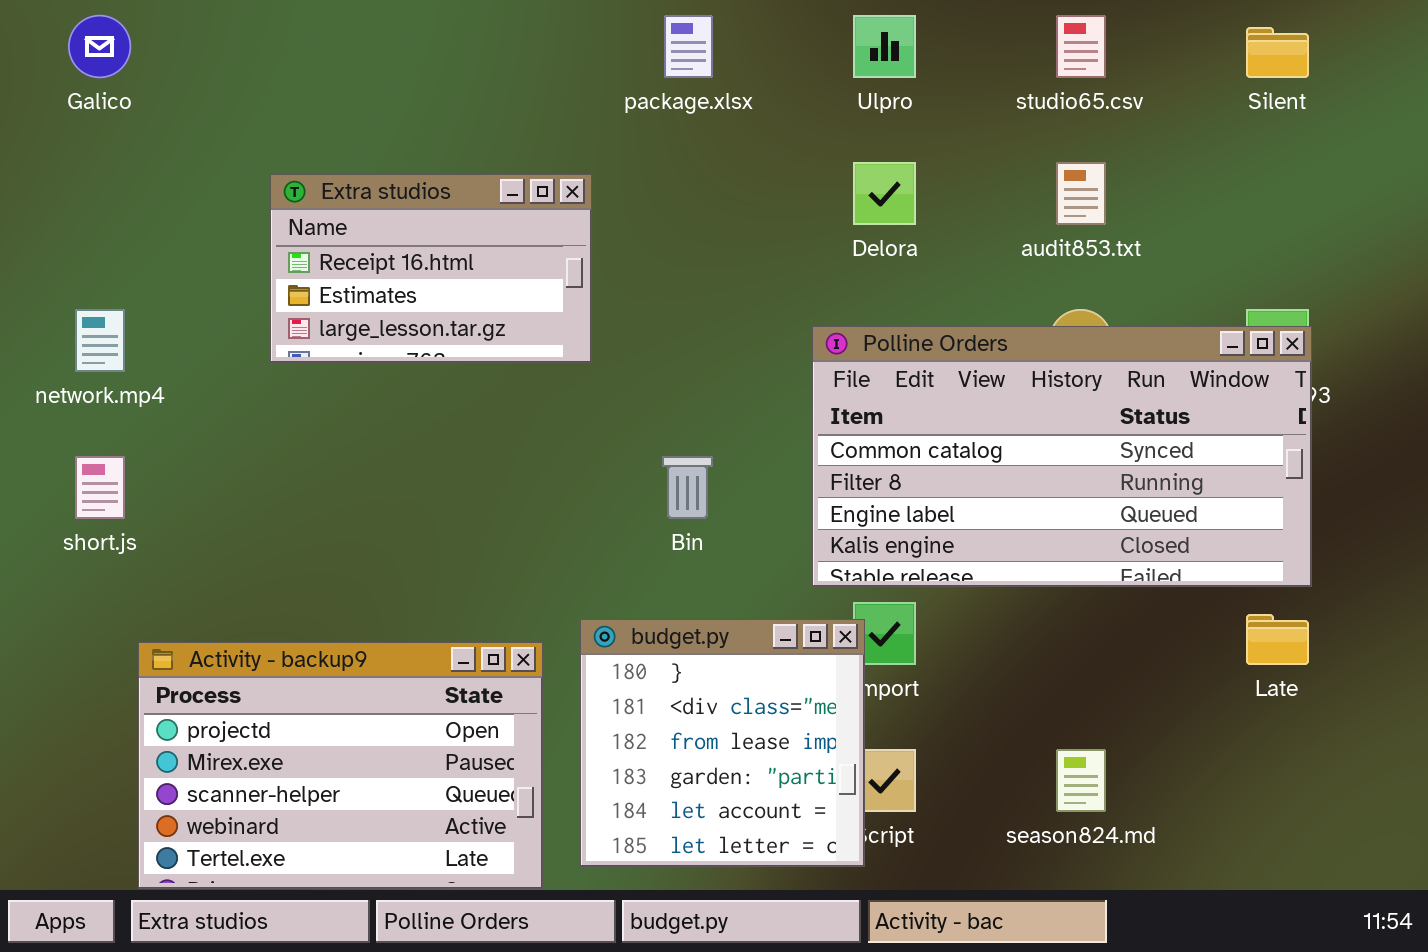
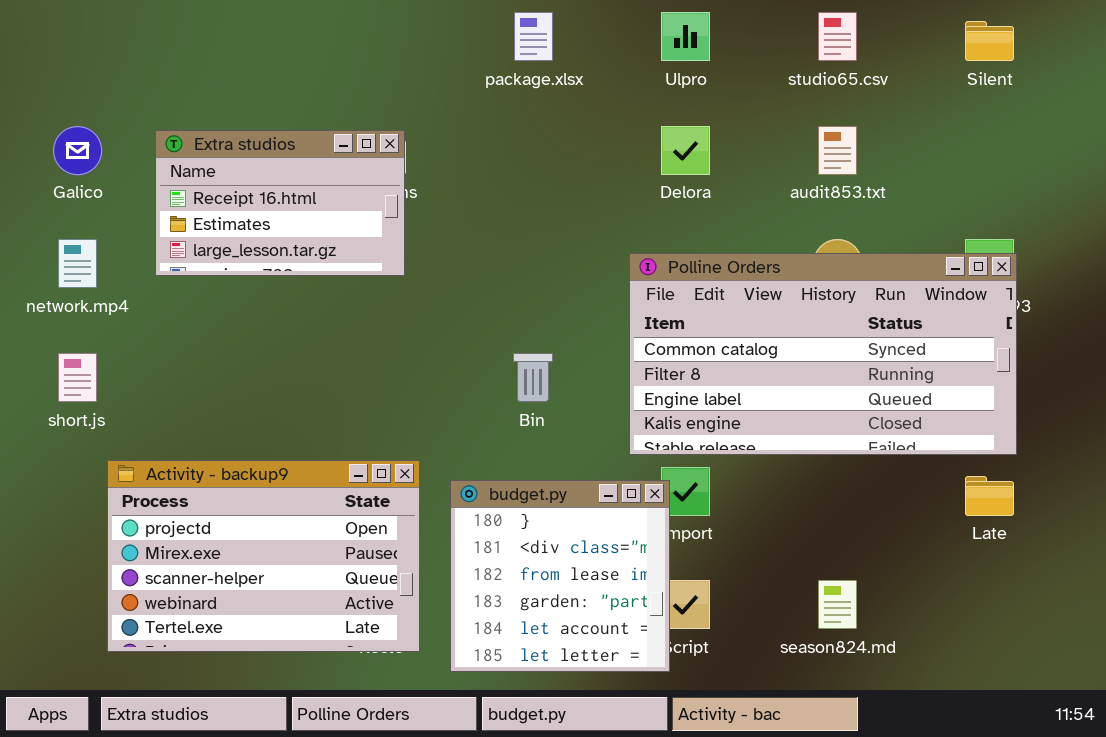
Galico: [68,15,131,78] -> [53,126,102,175], moved
Extra studios: [270,174,592,363] -> [155,130,405,276], moved
Activity - backup9: [138,642,543,889] -> [107,460,420,652], moved

